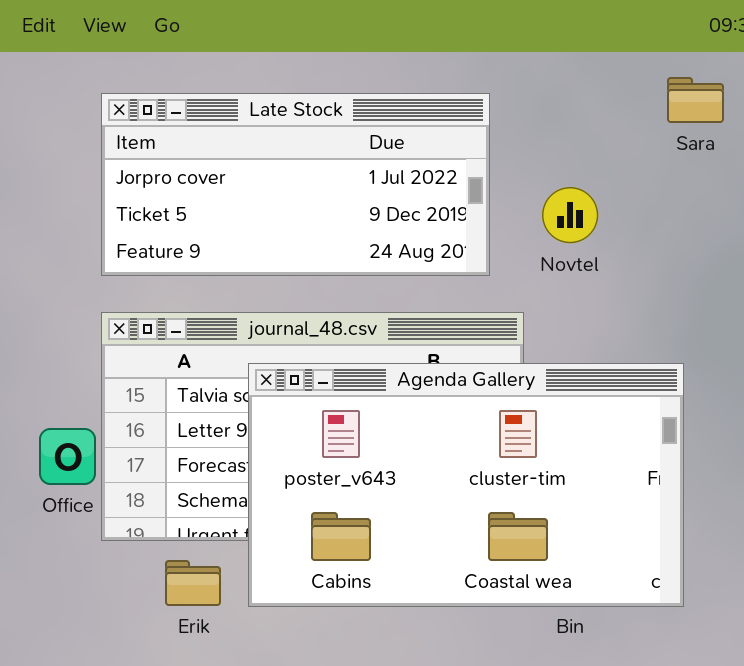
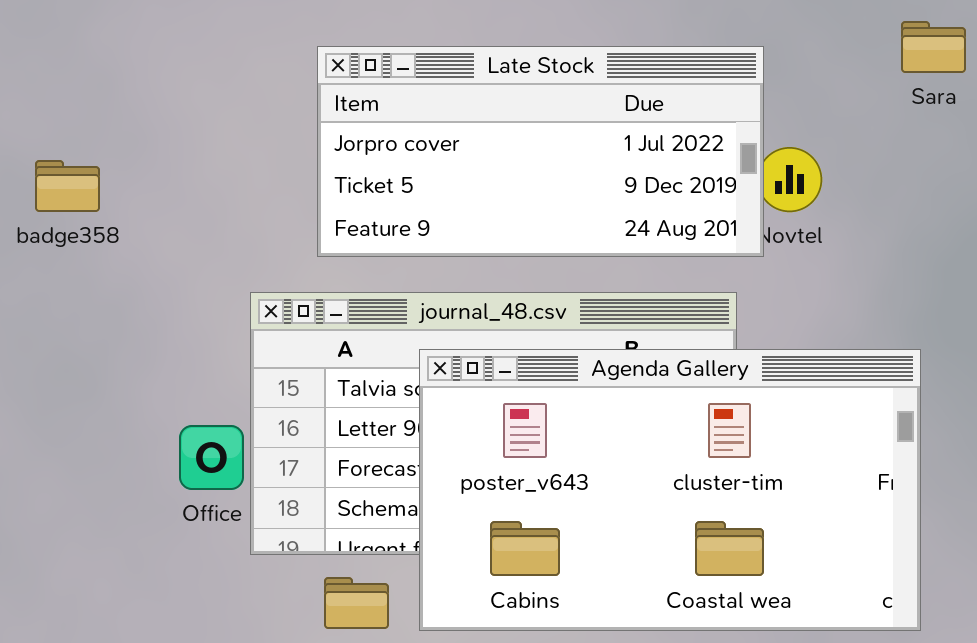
Late Stock: [101,93,490,276] -> [317,46,764,257], moved

